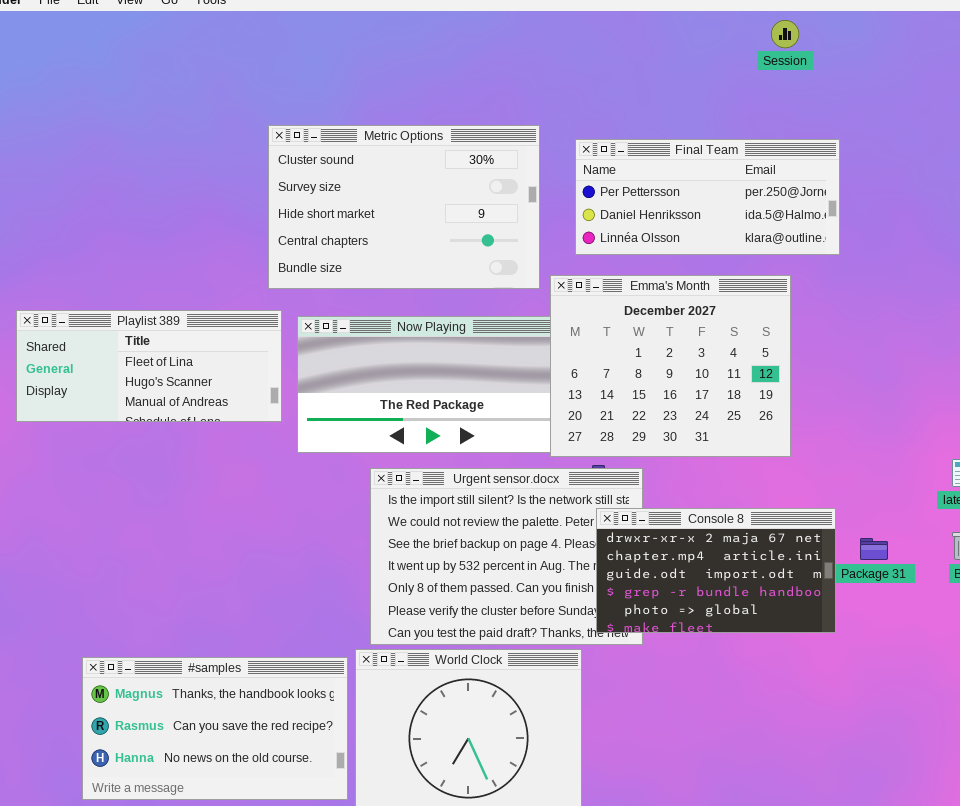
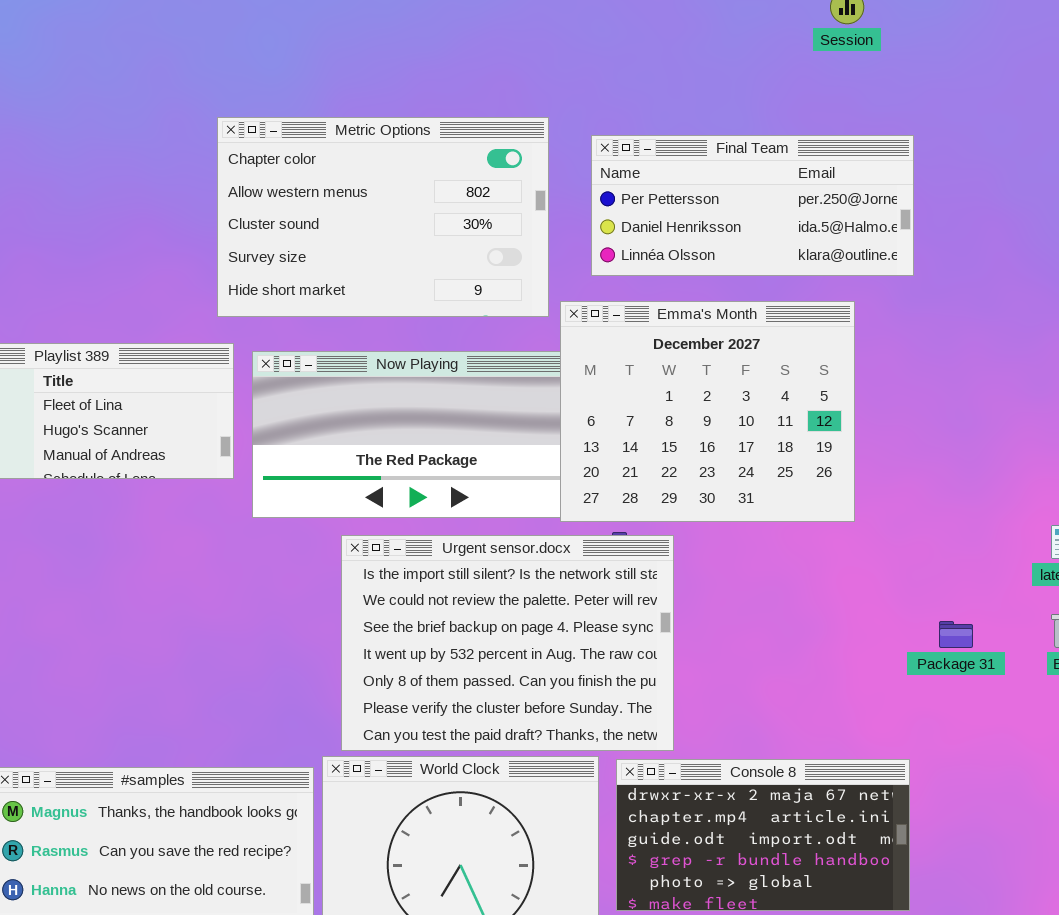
Metric Options: [268,125,540,289] -> [217,117,549,317], scrolled up 2 rows
Console 8: [596,508,836,633] -> [616,759,910,911], moved

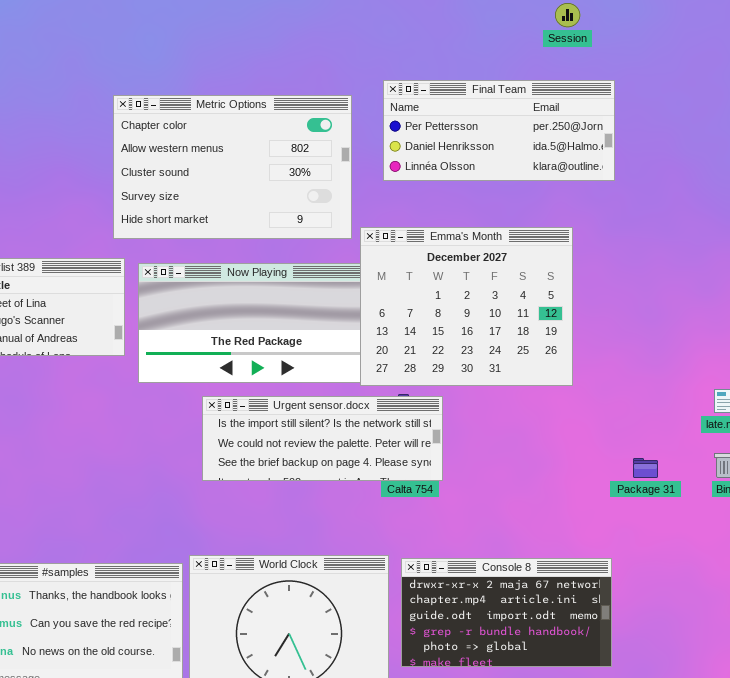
Final Team: [591,135,914,276] -> [383,80,615,181], moved
Urgent sensor.docx: [341,535,674,751] -> [202,396,443,481], resized

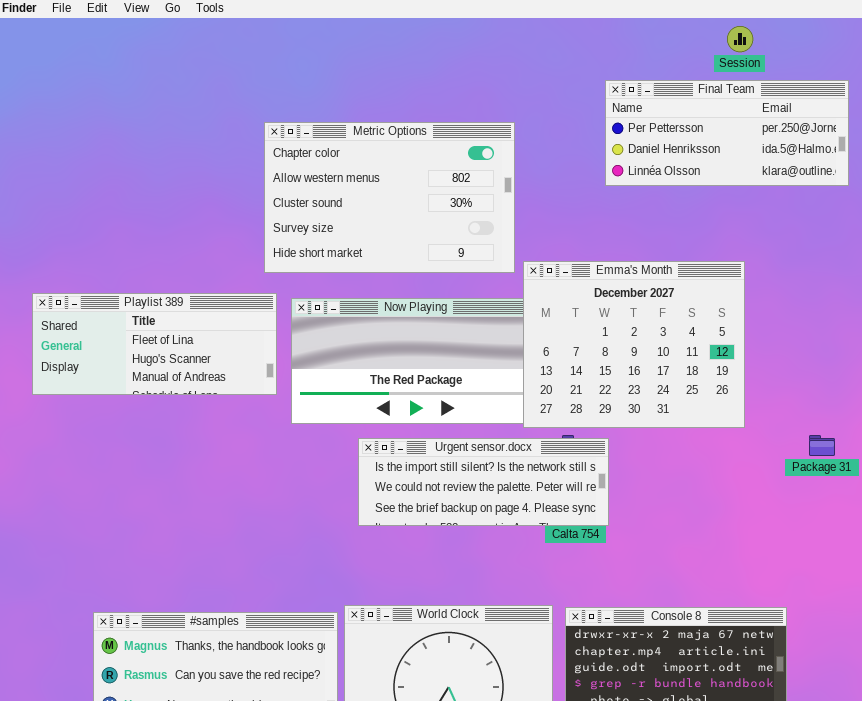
Final Team: [383,80,615,181] -> [605,80,849,186], moved
Package 31: [633,458,658,478] -> [809,435,835,456], moved

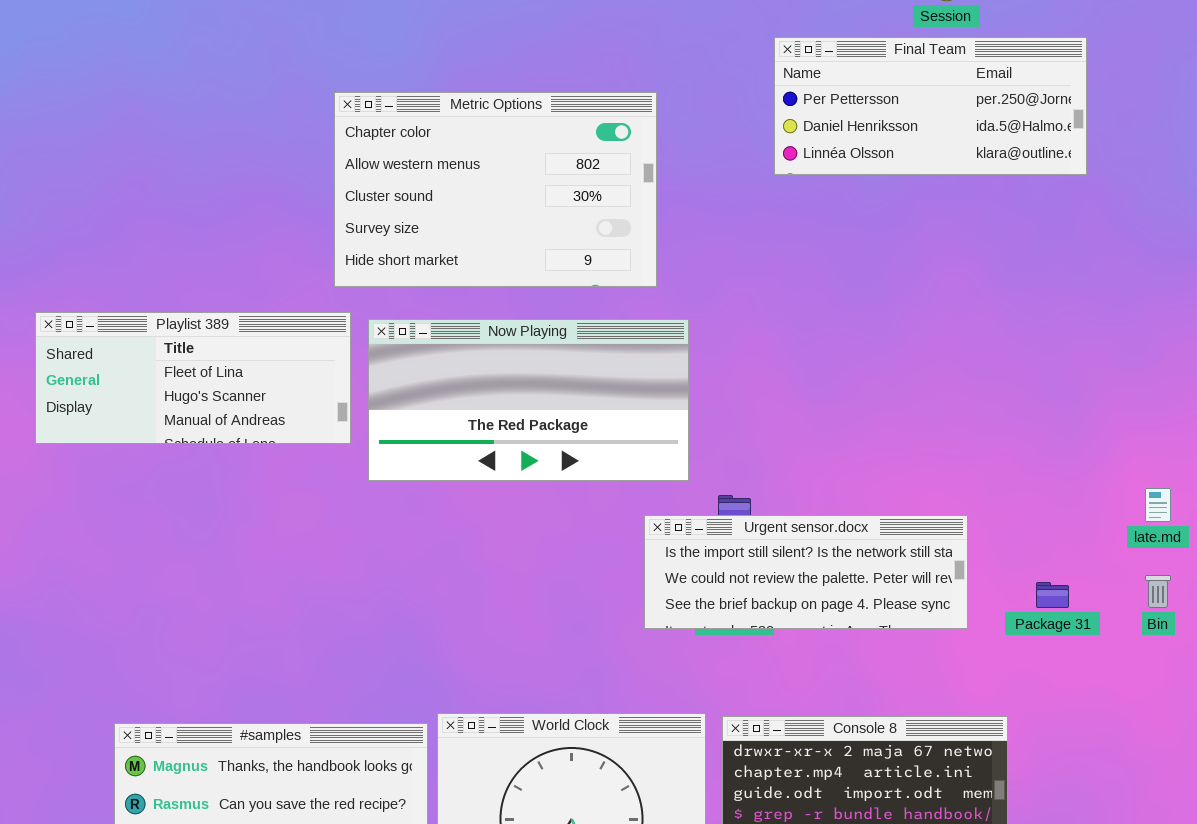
Emma's Month: [523,261,745,428] -> none, closed
Package 31: [809,435,835,456] -> [1036,582,1069,608], moved
Urgent sensor.docx: [358,438,609,526] -> [644,515,968,629], moved

